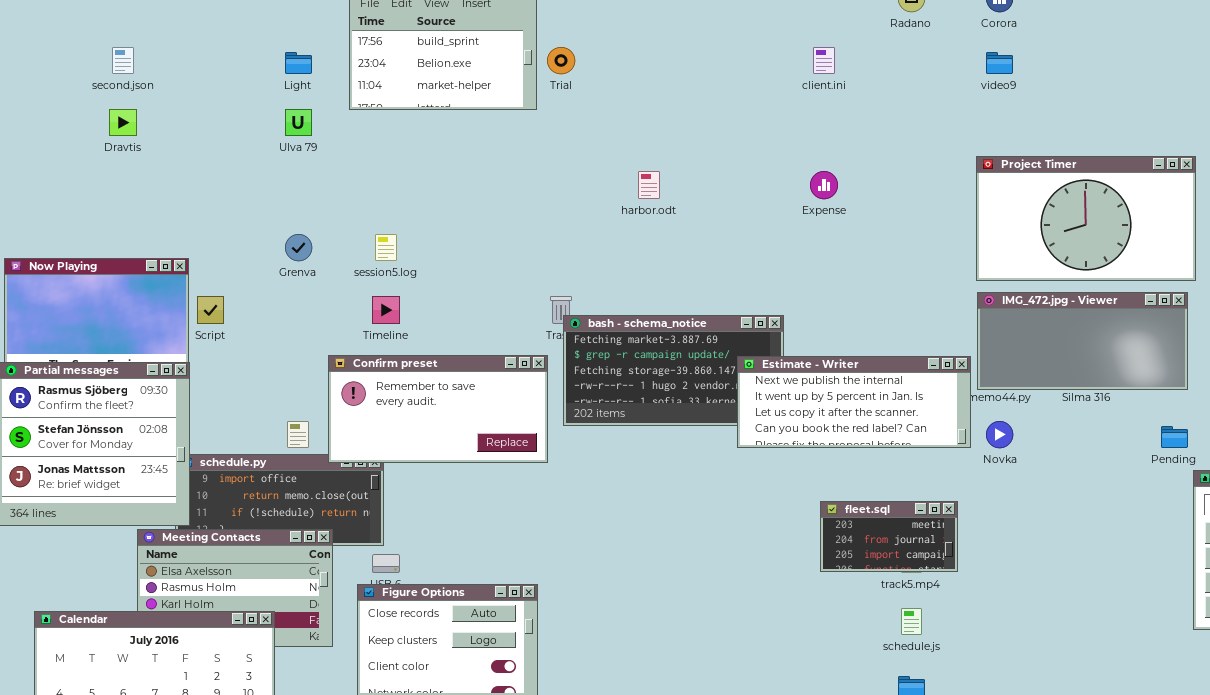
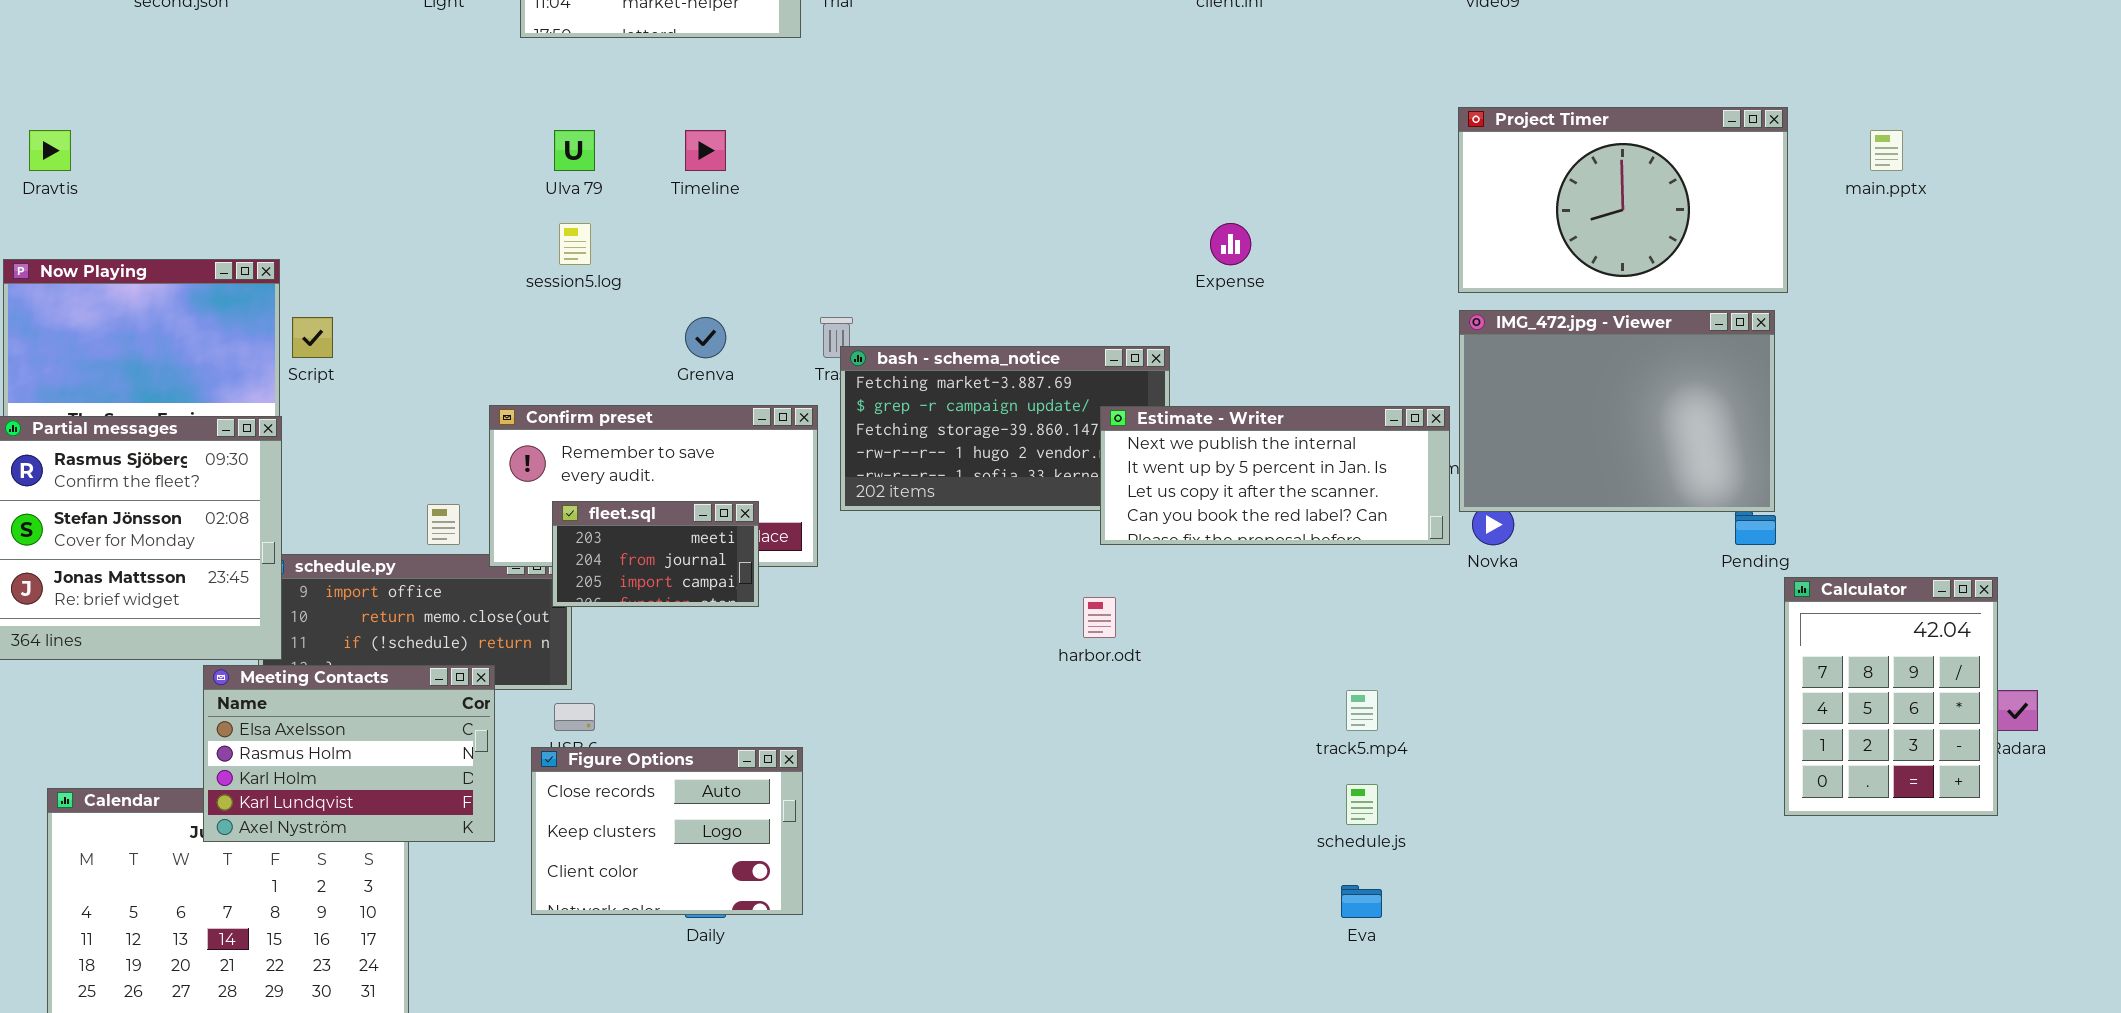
Dravtis: [109,109,137,136] -> [29,130,71,171], moved
Ulva 79: [285,109,312,136] -> [554,130,595,171], moved
harbor.odt: [638,171,660,199] -> [1083,597,1116,638], moved
Expense: [810,171,838,199] -> [1210,223,1251,265], moved
Grenva: [285,234,312,261] -> [685,317,726,358], moved
IMG_472.jpg - Viewer: [977,292,1188,390] -> [1459,310,1775,512], resized
Timeline: [372,296,400,324] -> [685,130,726,171], moved
fleet.sql: [820,501,958,572] -> [552,501,759,607], moved
Meeting Contacts: [137,529,333,647] -> [203,665,495,842], raised

